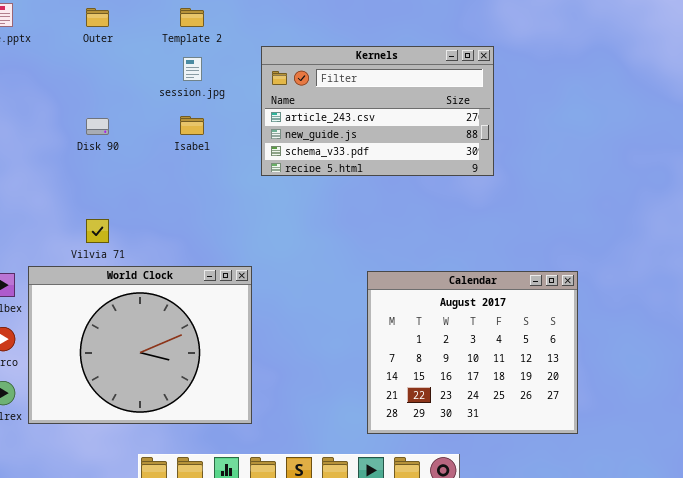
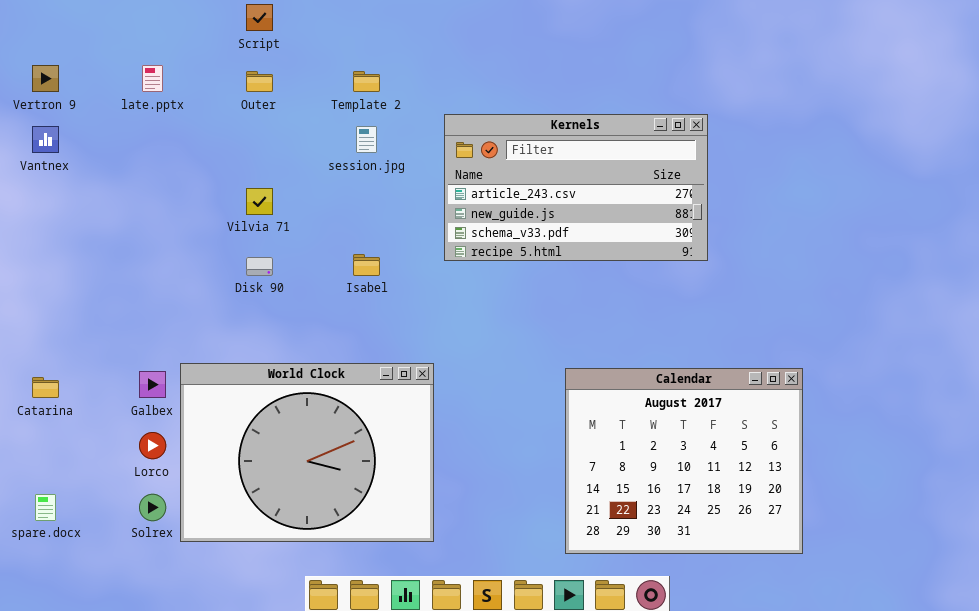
Isabel: [180,116,204,135] -> [353,254,380,276], moved
Disk 90: [86,118,109,135] -> [246,257,273,276], moved
Vilvia 71: [86,219,109,243] -> [246,188,273,215], moved

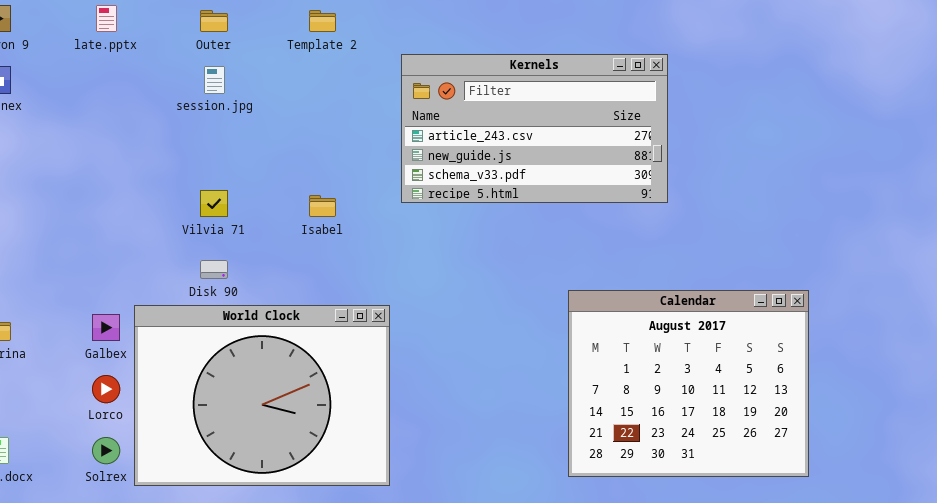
session.jpg: [356,126,377,153] -> [204,66,225,94], moved
Vilvia 71: [246,188,273,215] -> [200,190,228,217], moved
Disk 90: [246,257,273,276] -> [200,260,228,279], moved
Calendar: [565,368,803,554] -> [568,290,809,477], moved

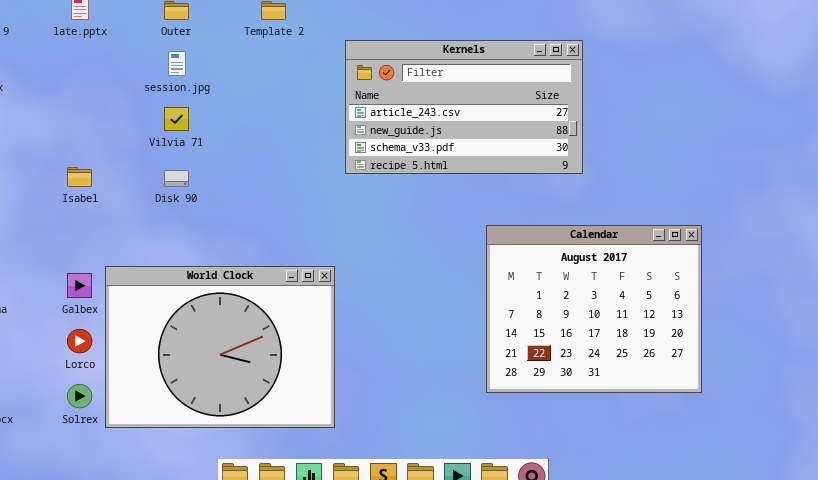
Vilvia 71: [200,190,228,217] -> [164,107,189,131], moved
Isabel: [309,195,336,217] -> [67,167,92,187], moved
Disk 90: [200,260,228,279] -> [164,170,189,187], moved
Calendar: [568,290,809,477] -> [486,225,702,393], moved

